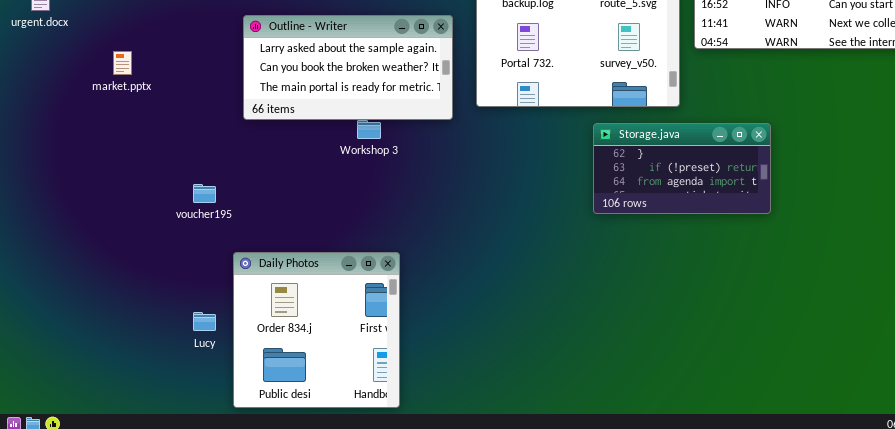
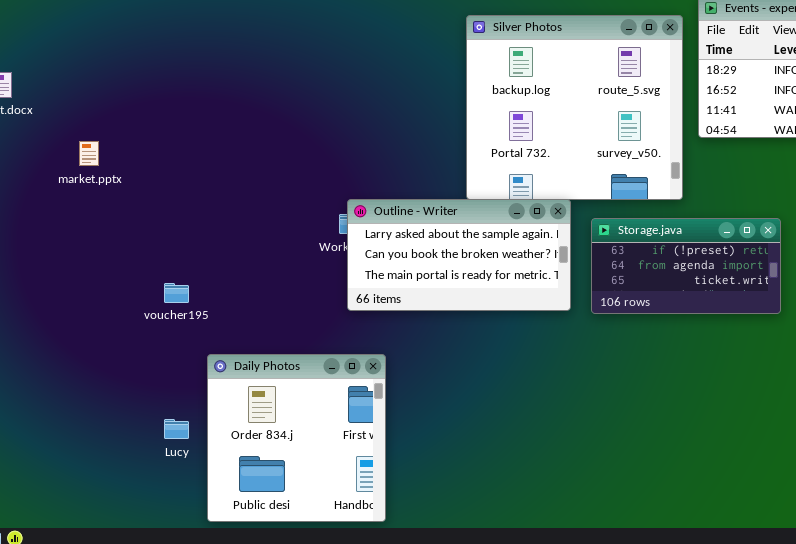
Outline - Writer: [243,15,453,120] -> [347,199,571,311], moved
Storage.java: [593,123,771,214] -> [591,218,781,314], scrolled down 1 row

